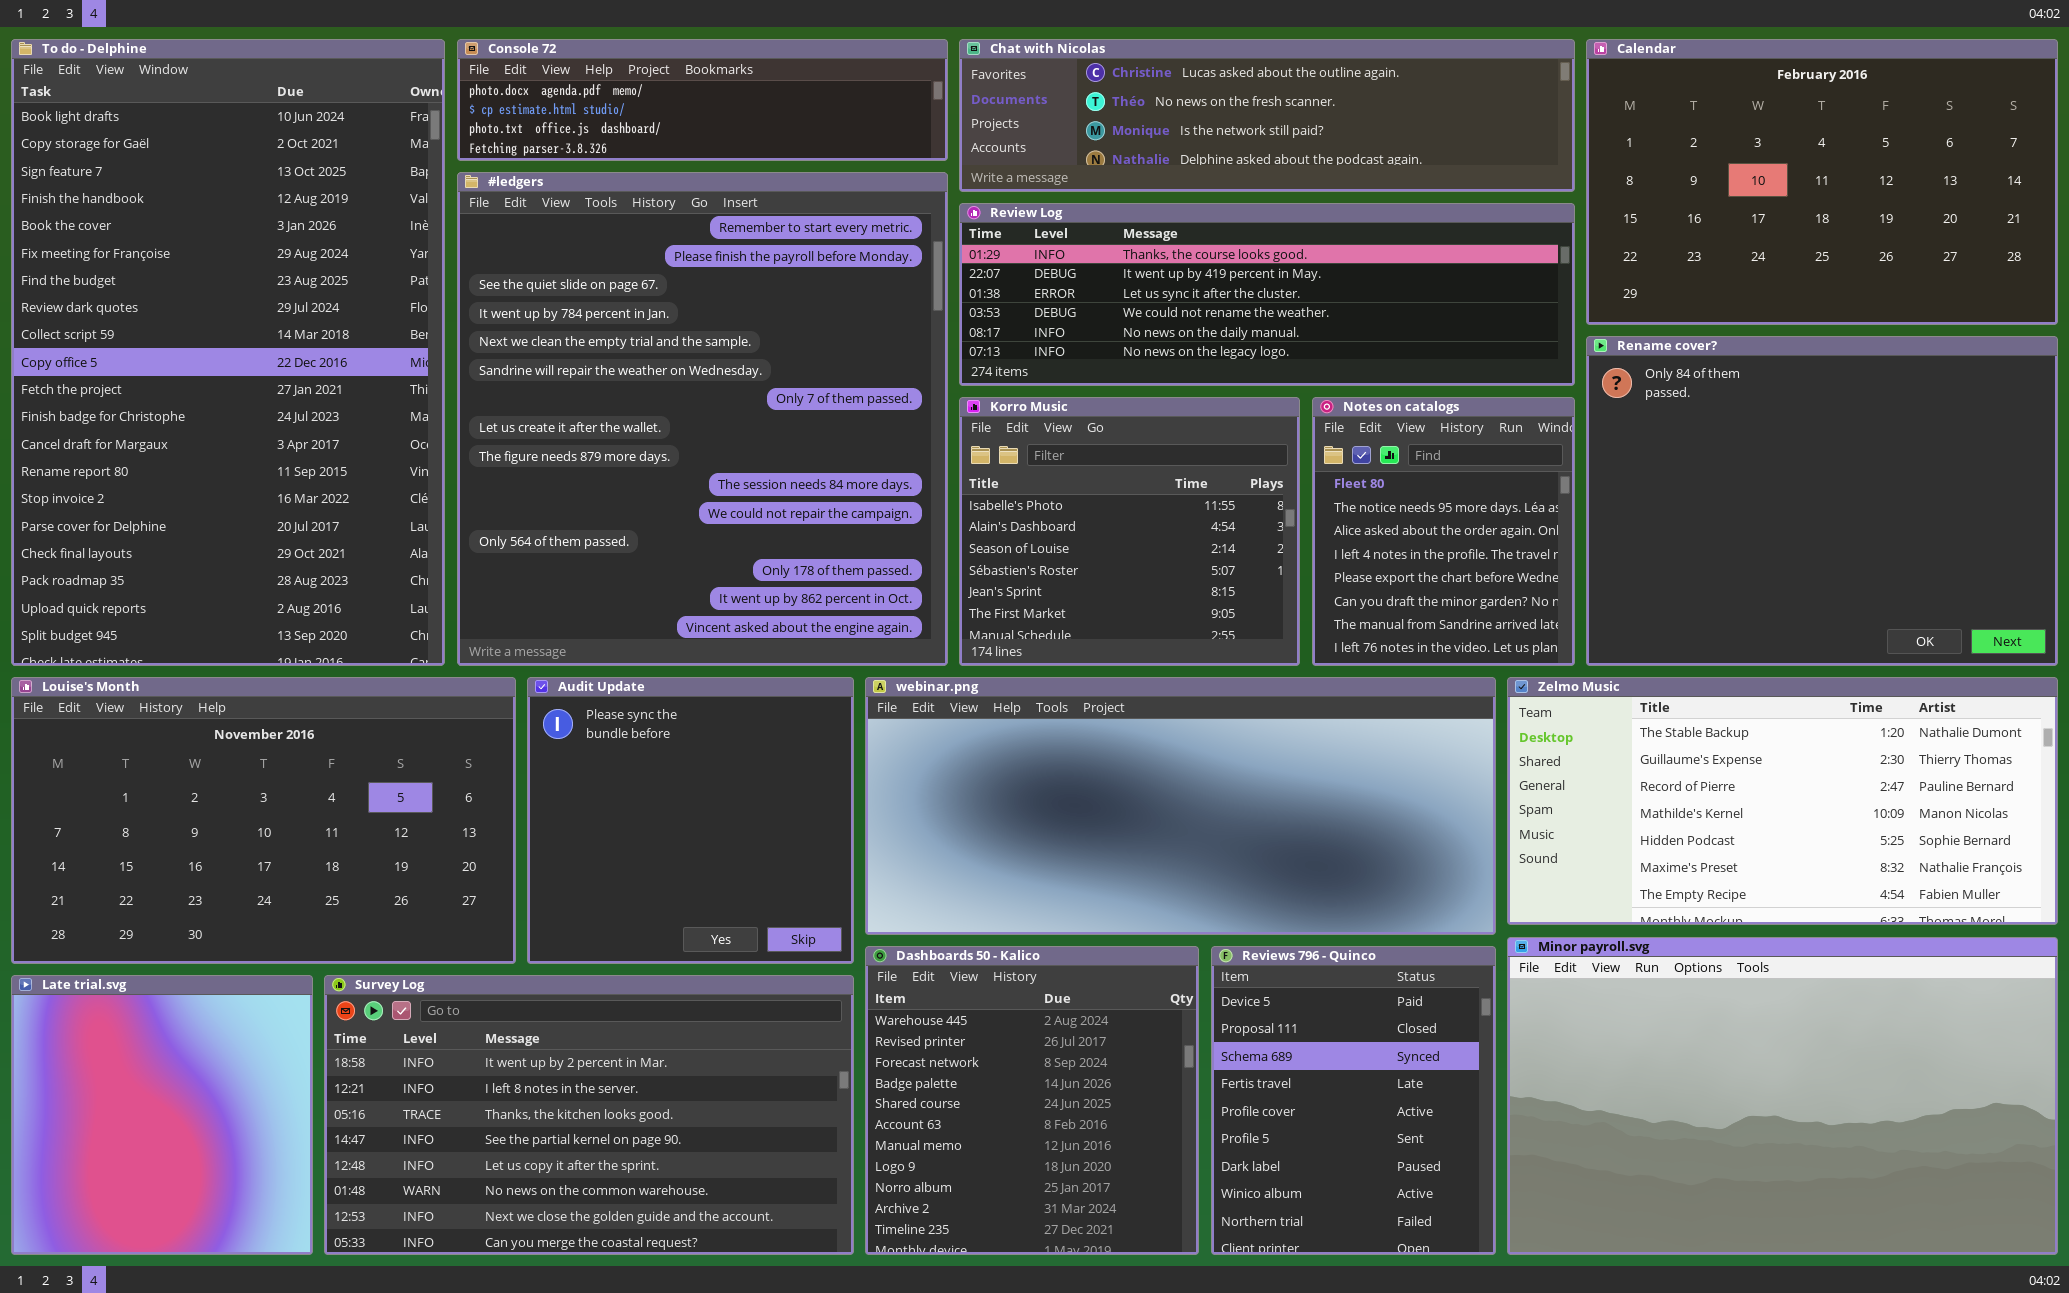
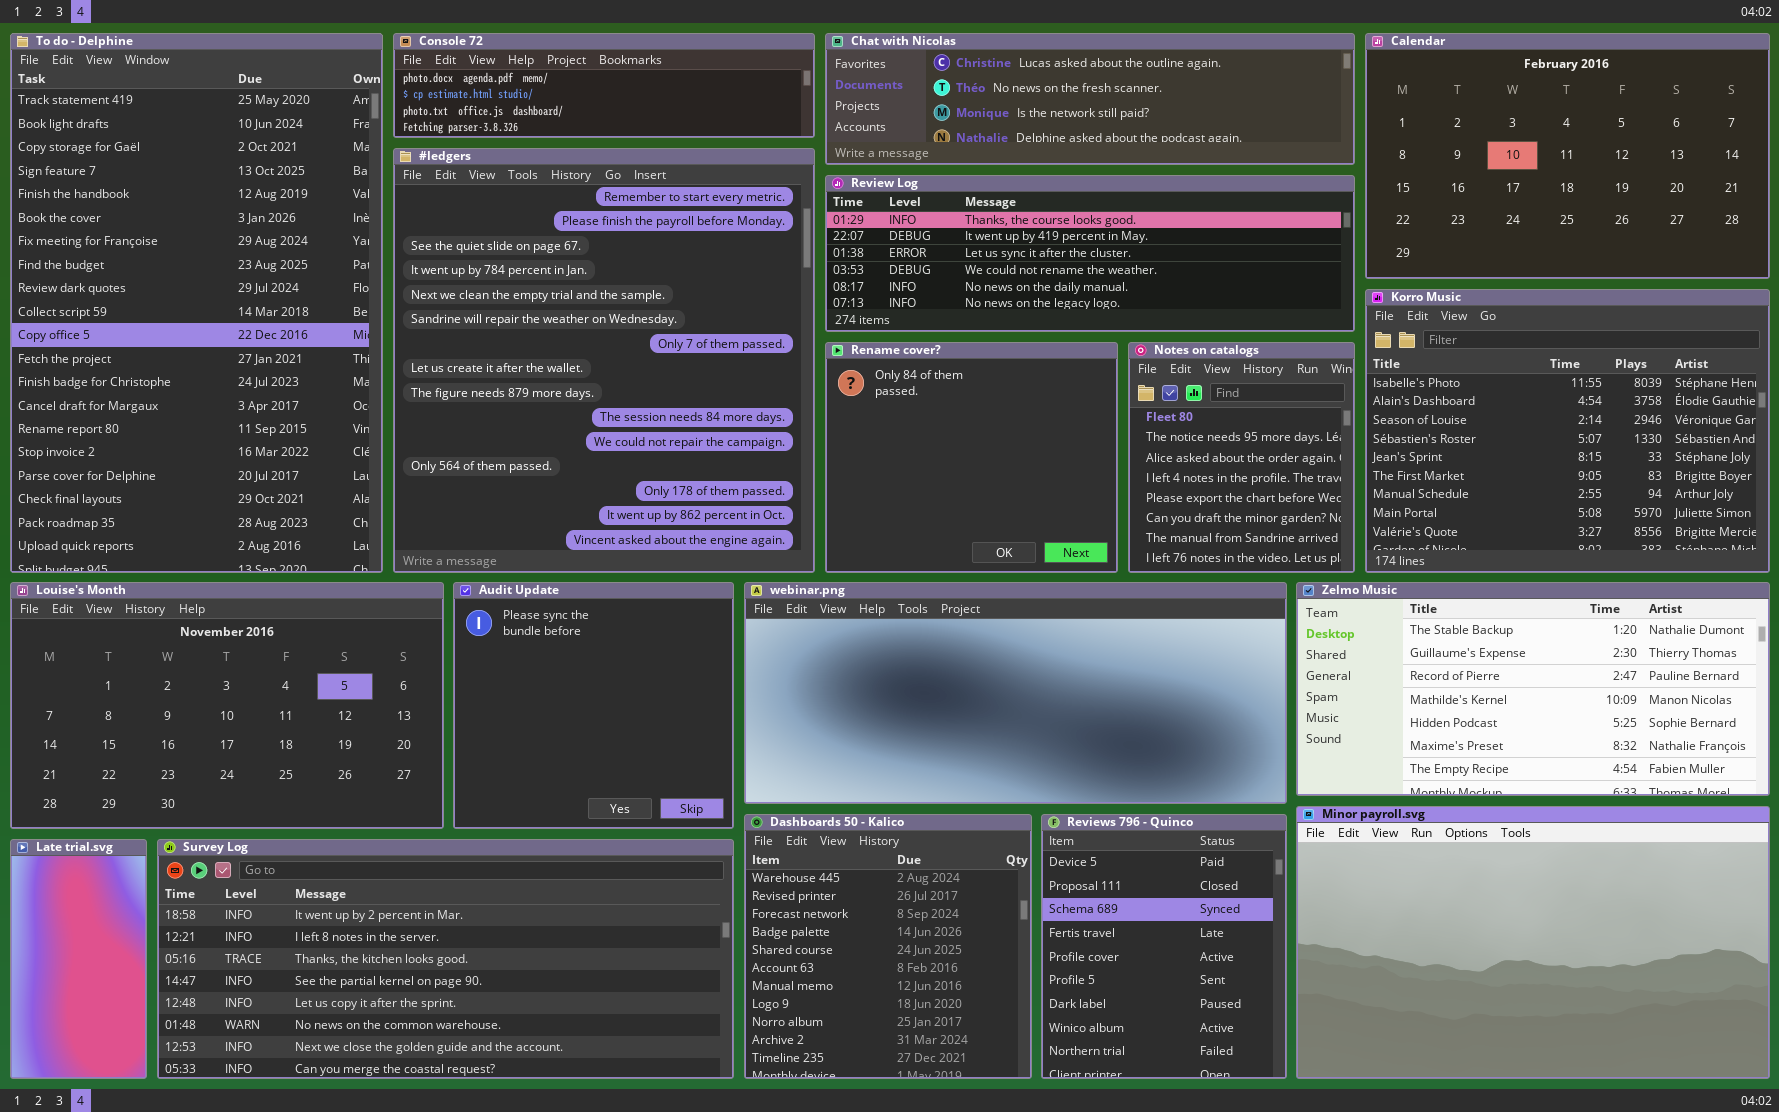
To do - Delphine: [11,39,445,666] -> [10,33,383,573], scrolled up 1 row
Rename cover?: [1586,336,2058,666] -> [825,342,1118,573], moved, resized
Korro Music: [959,397,1300,666] -> [1365,289,1770,573], moved, resized
Late trial.svg: [11,975,313,1255] -> [10,839,147,1079], resized
Survey Log: [324,975,854,1255] -> [157,839,734,1079], resized

